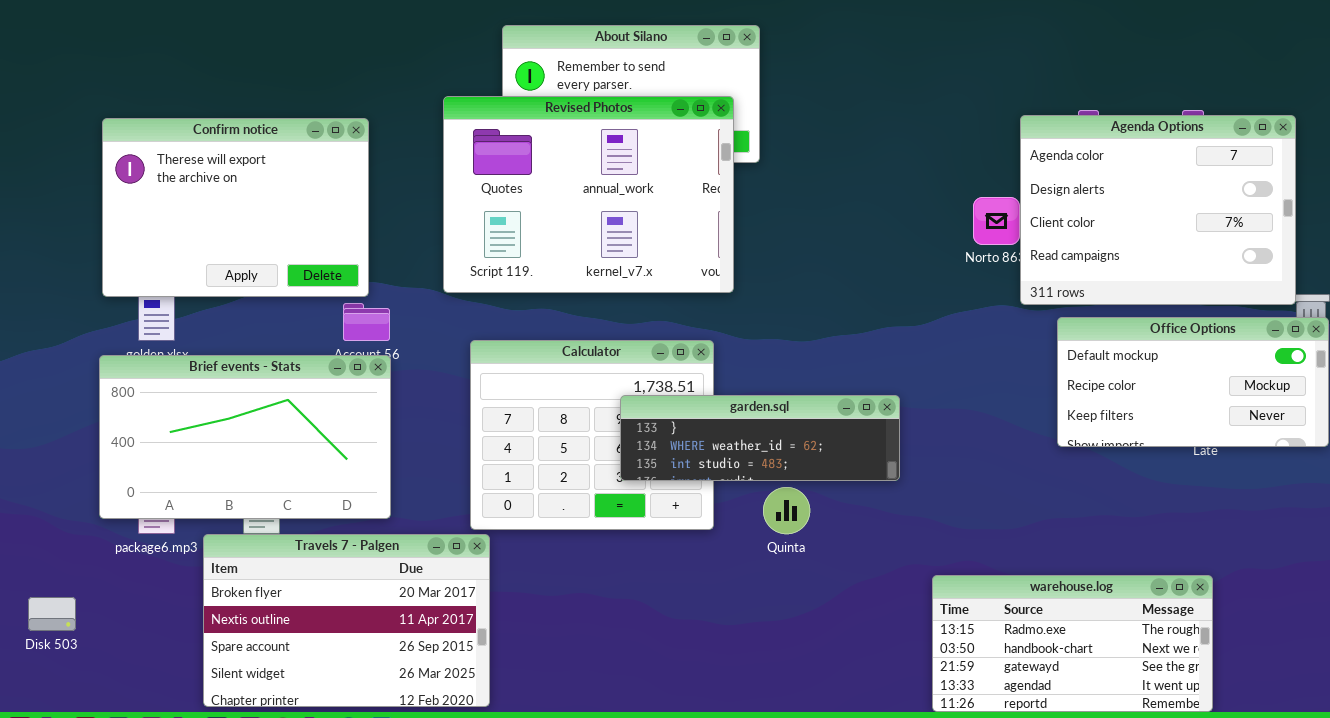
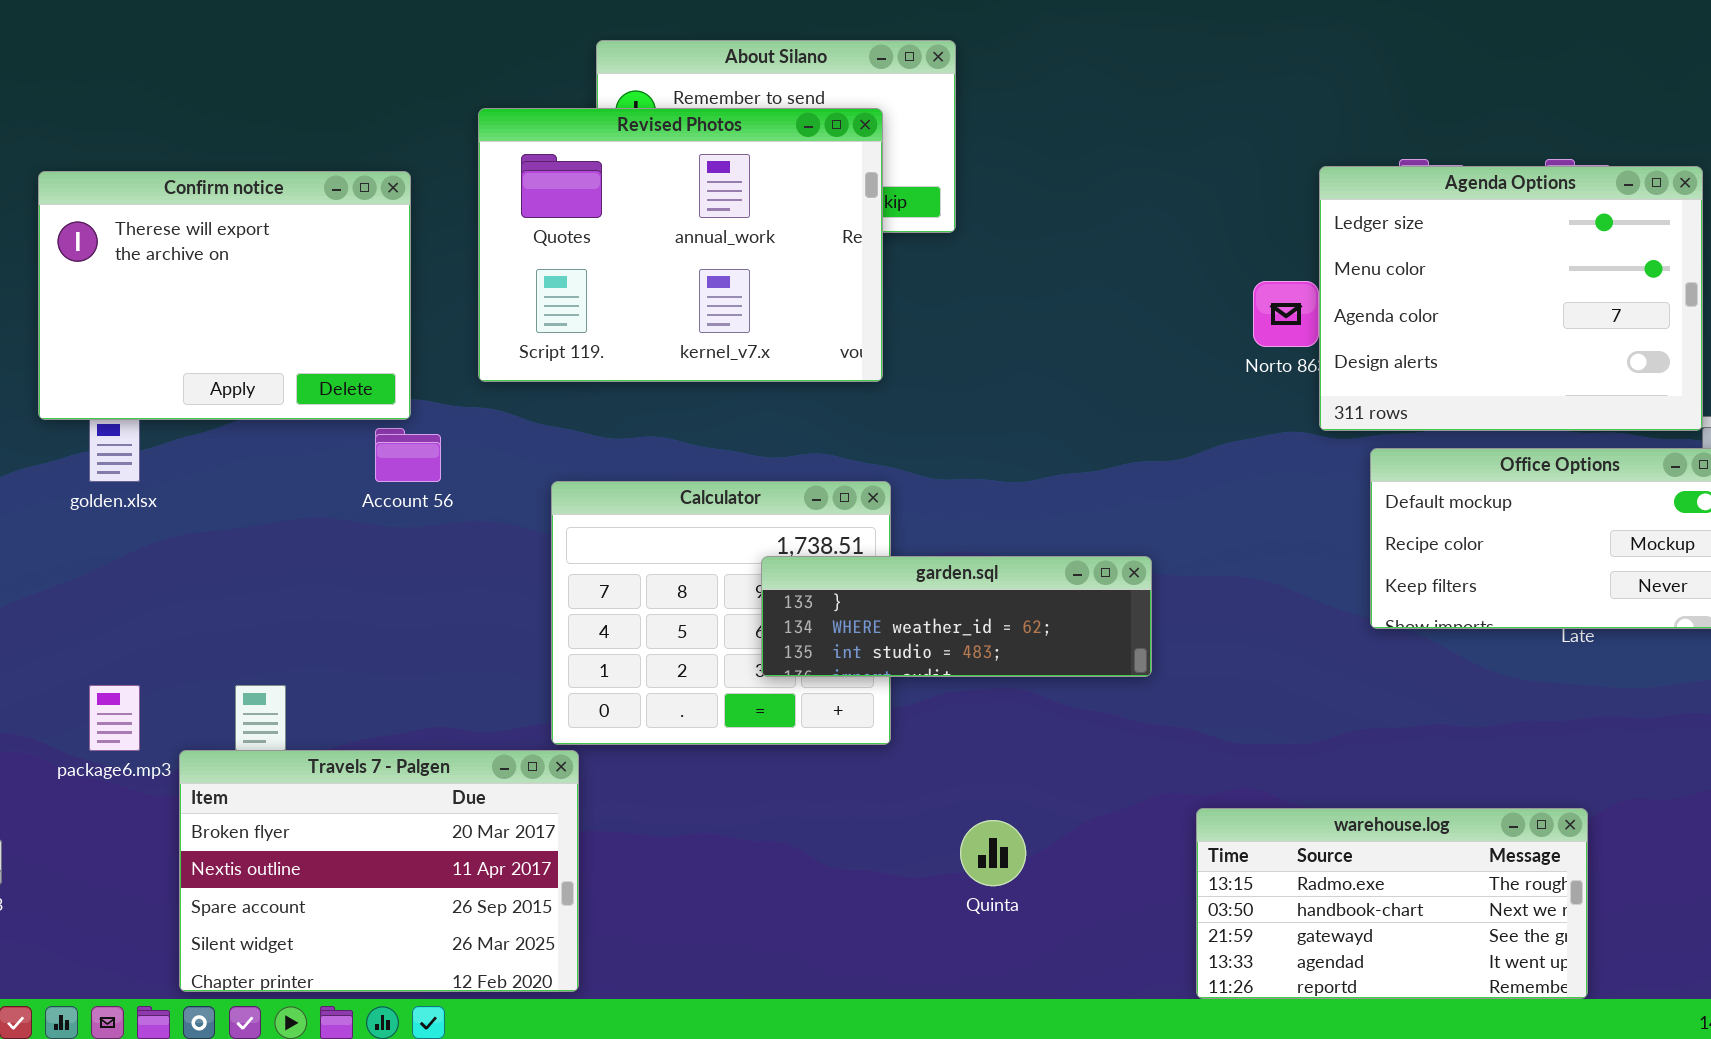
Revised Photos: [443,96,734,293] -> [478,108,883,382], moved
Agenda Options: [1020,115,1296,305] -> [1319,166,1703,431], scrolled up 2 rows
Brief events - Stats: [99,355,391,519] -> none, closed
Quinta: [763,487,810,534] -> [960,820,1026,886], moved

